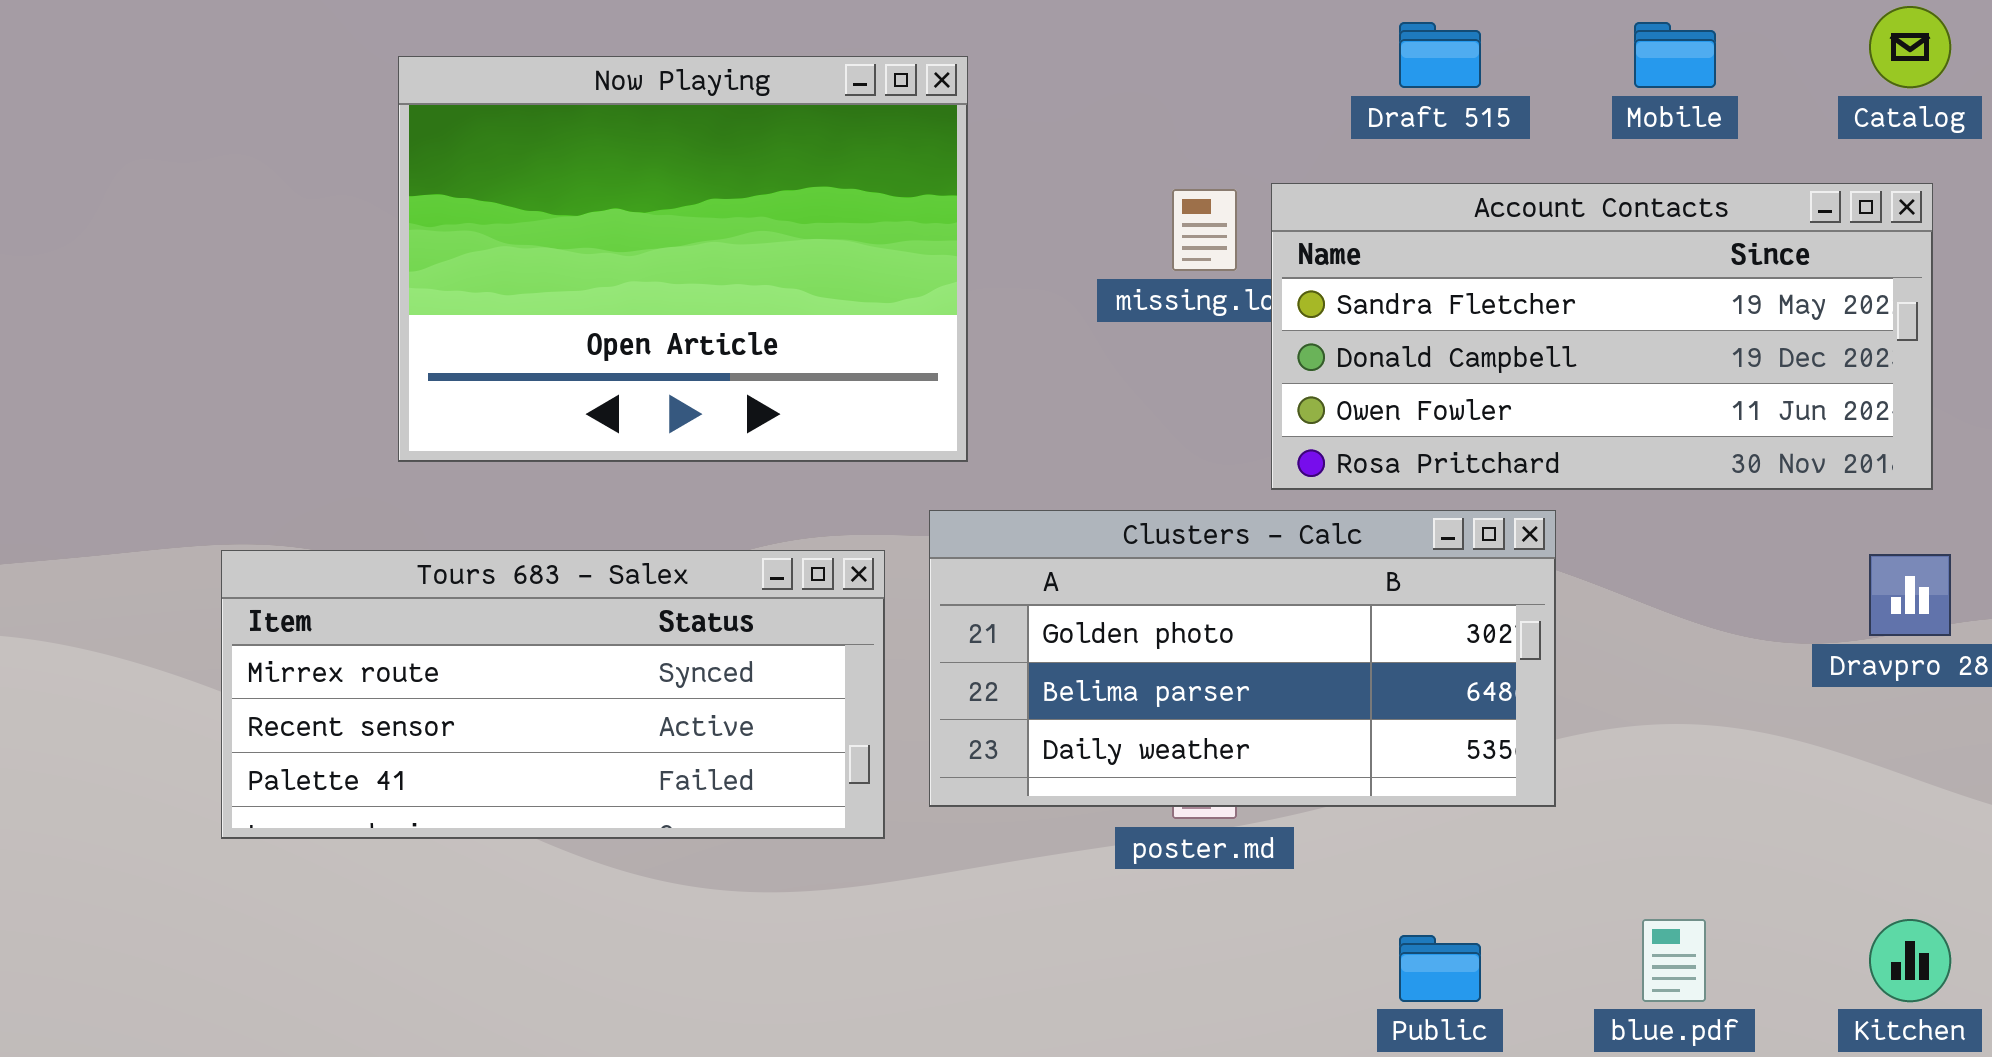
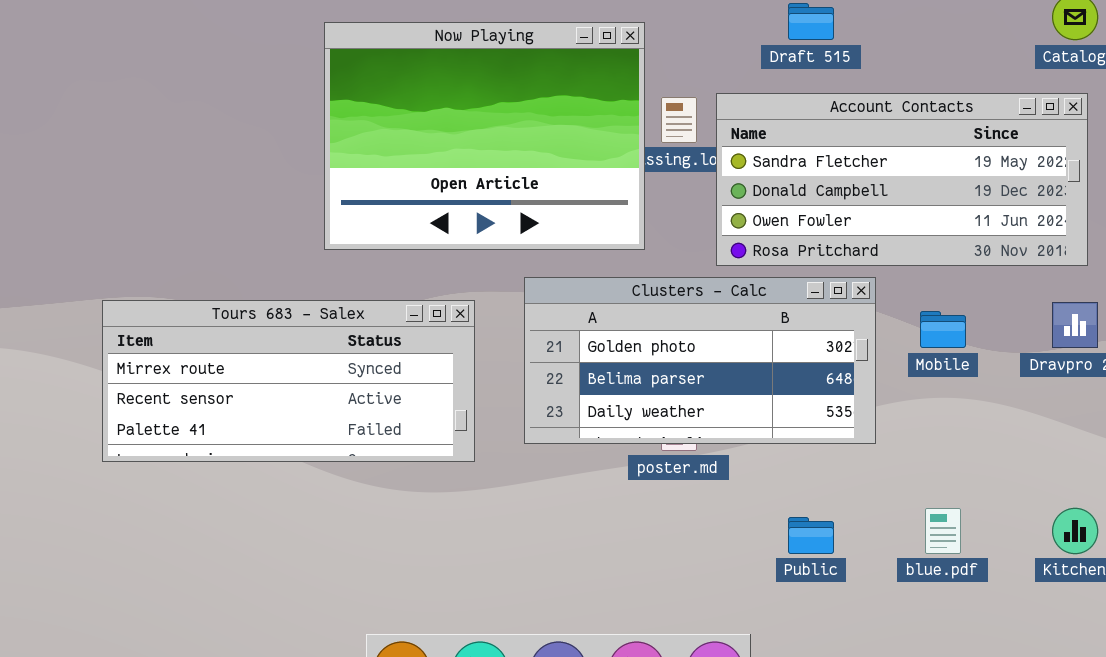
Mobile: [1634,22,1716,88] -> [920,311,966,348], moved
Now Playing: [398,56,968,462] -> [324,22,645,250], moved
Tours 683 - Salex: [221,550,885,839] -> [102,300,475,462], moved

